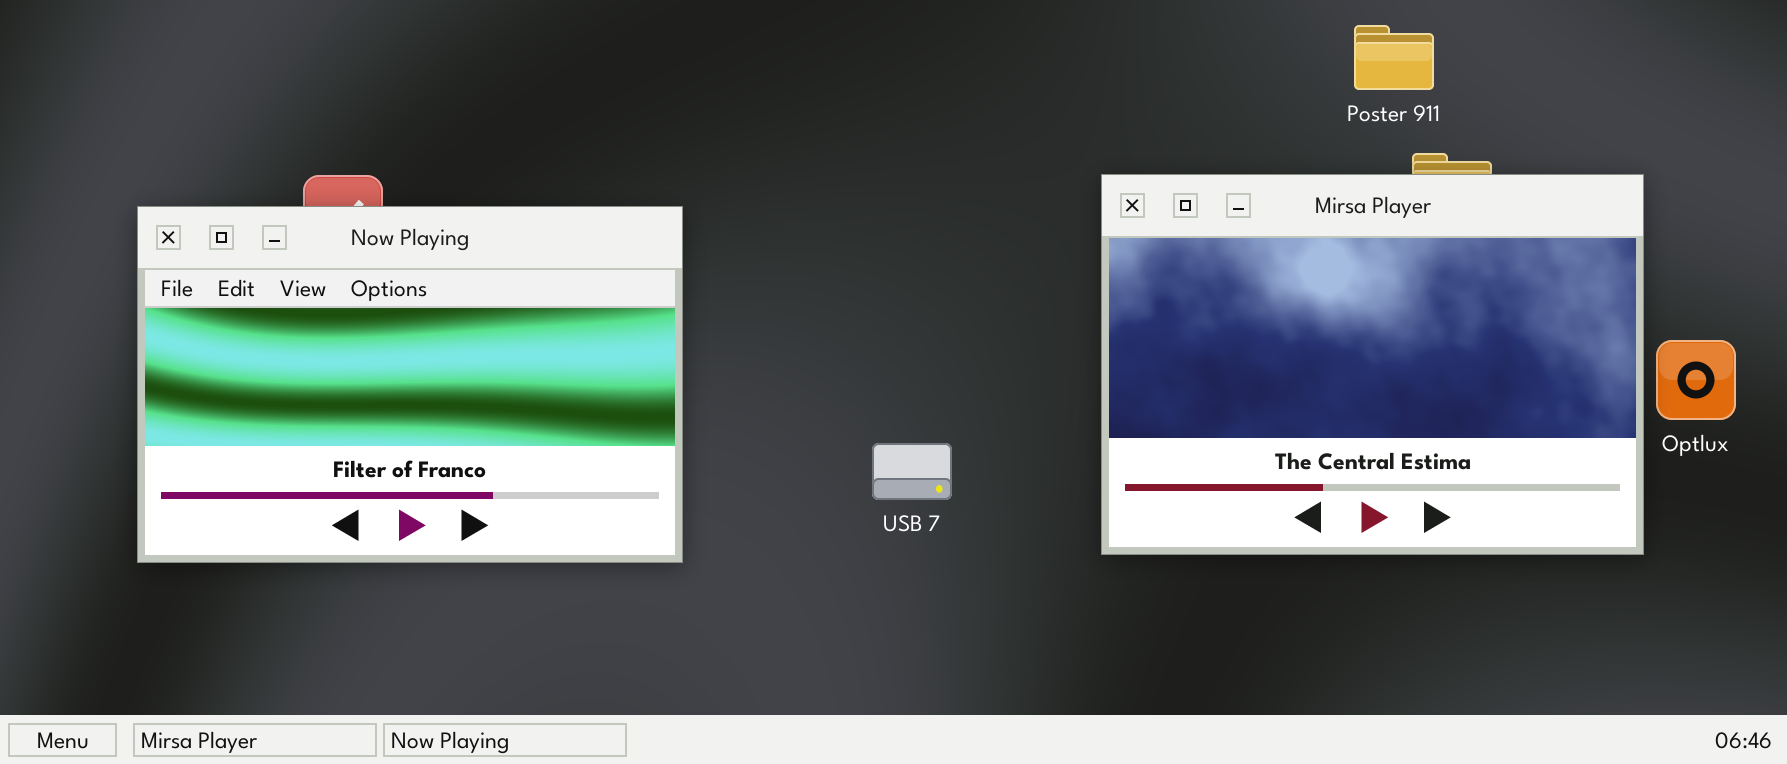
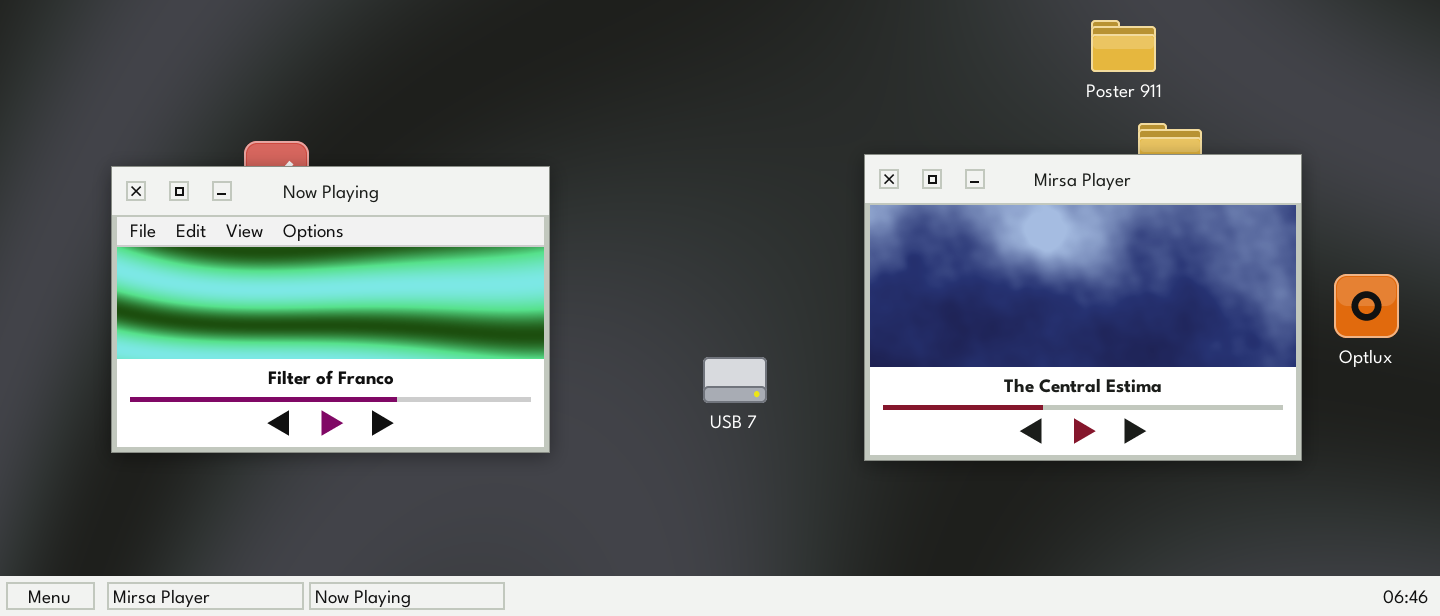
Mirsa Player: [1101,174,1644,555] -> [864,154,1302,461], moved

